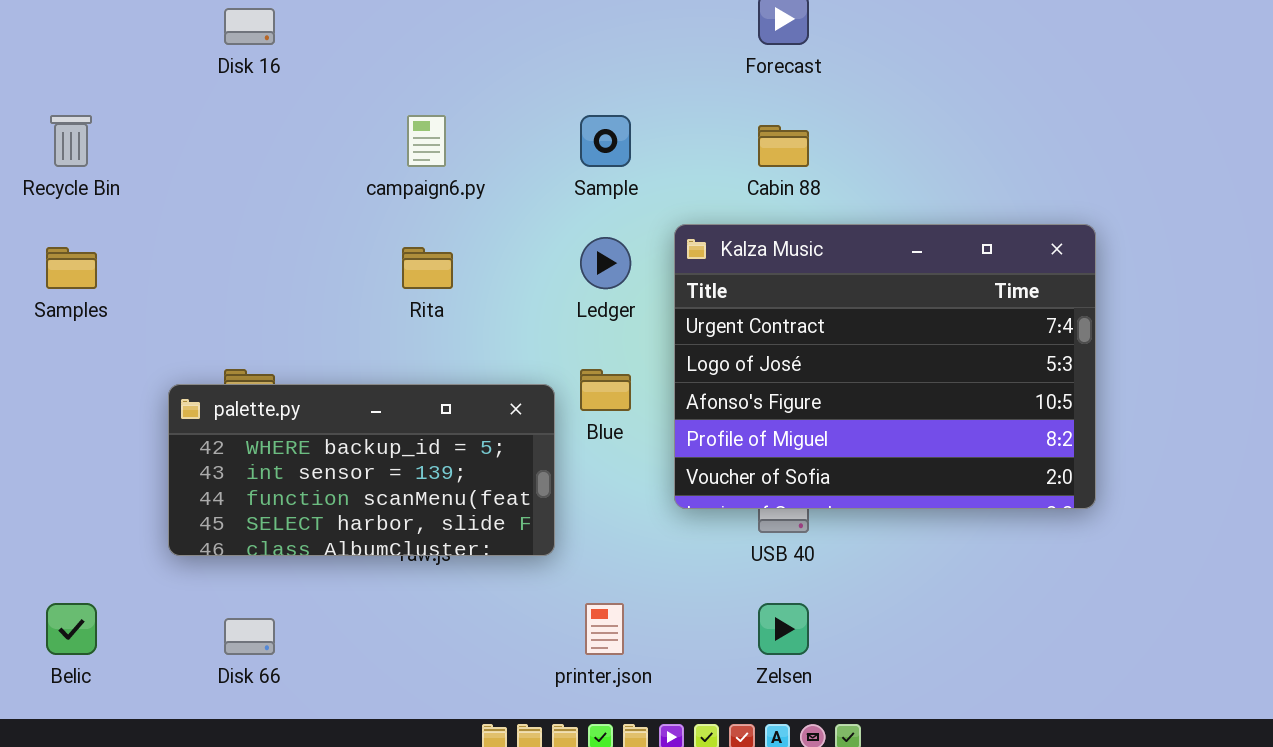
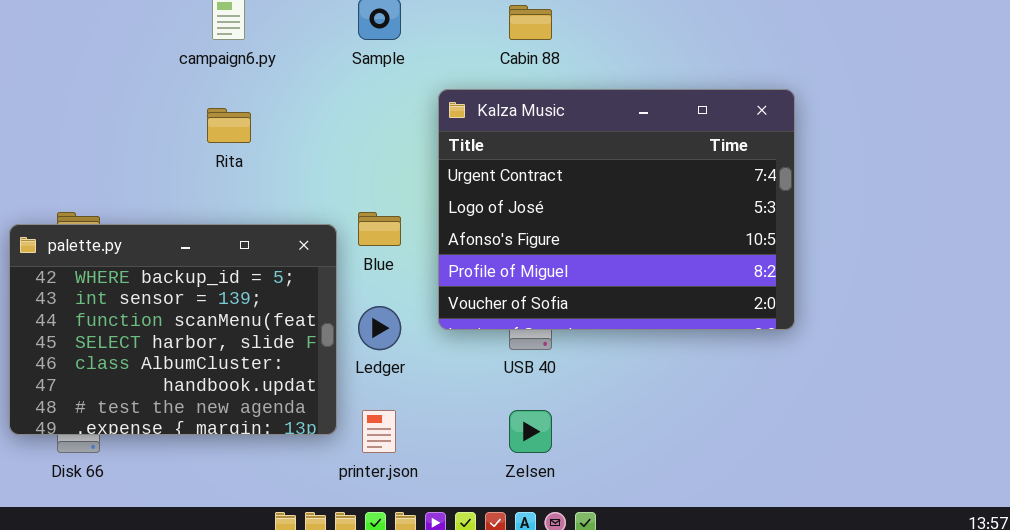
Ledger: [580,237,631,289] -> [358,306,401,350], moved
palette.py: [168,384,555,556] -> [9,224,337,435], resized

